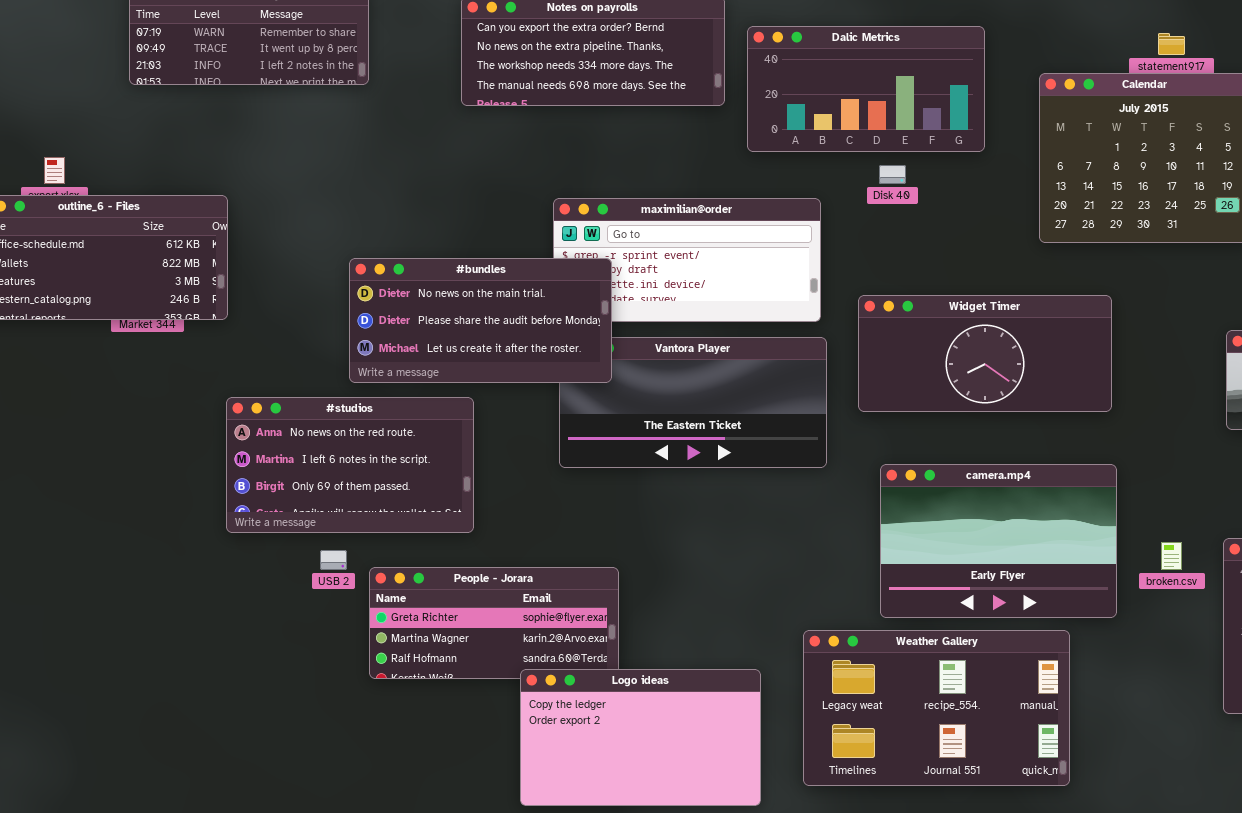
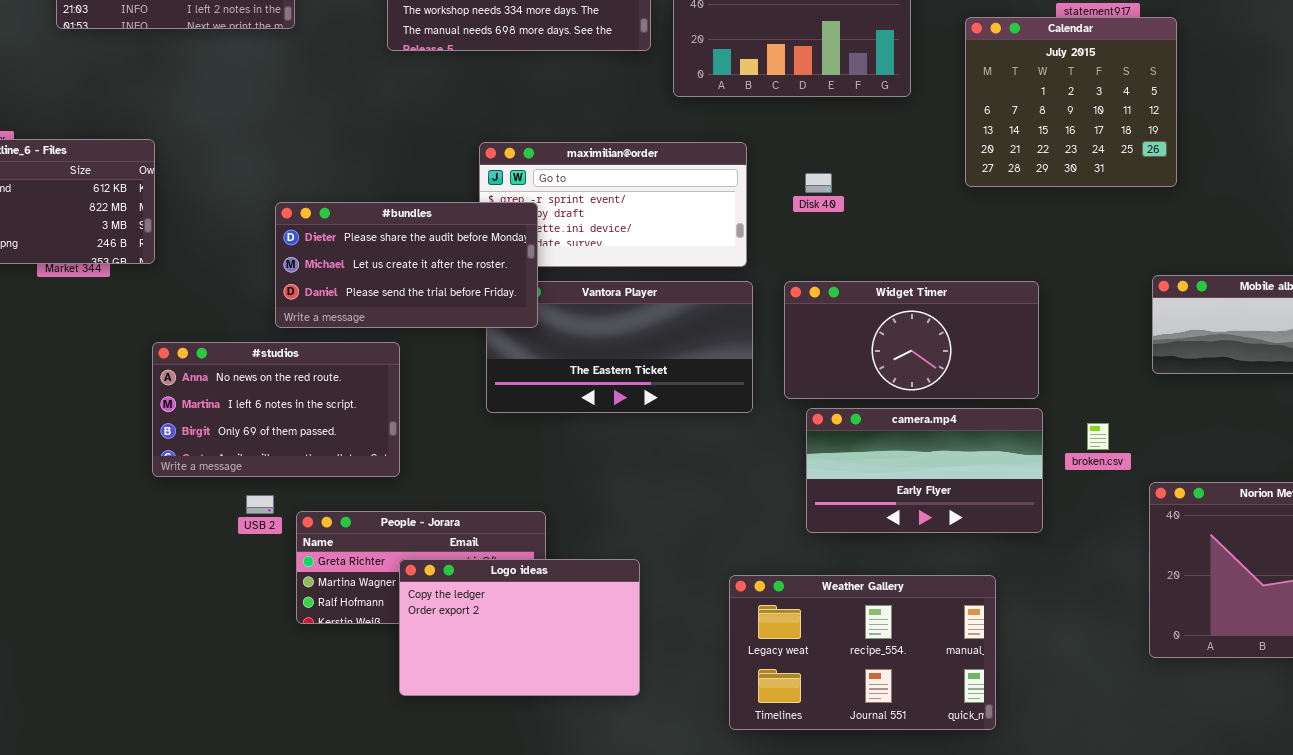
Disk 40: [879,165,906,184] -> [805,173,832,193], moved
#bundles: [349,258,612,383] -> [275,202,538,328], scrolled down 1 row
Widget Timer: [858,295,1112,412] -> [784,281,1039,399], moved
camera.mp4: [880,464,1117,618] -> [806,408,1043,533], resized
broken.csv: [1161,542,1182,570] -> [1087,423,1109,450], moved
Logo ideas: [520,669,761,806] -> [399,559,640,696], moved

